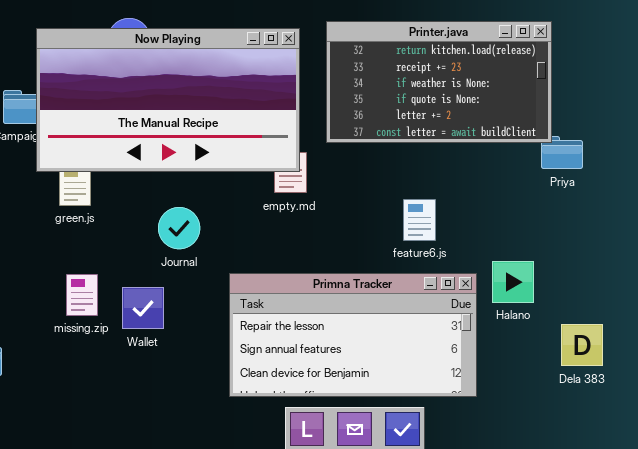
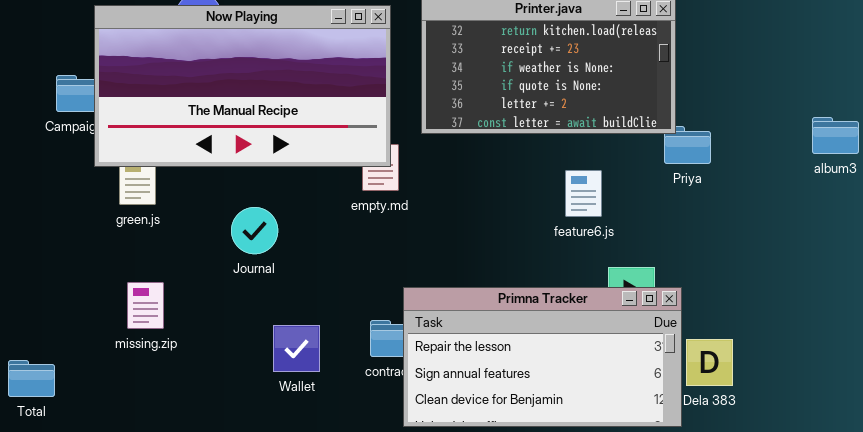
feature6.js: [403,199,436,241] -> [565,170,602,217], moved
Primna Tracker: [229,273,477,397] -> [403,287,682,427], moved
Wallet: [122,287,164,329] -> [273,325,320,372], moved

